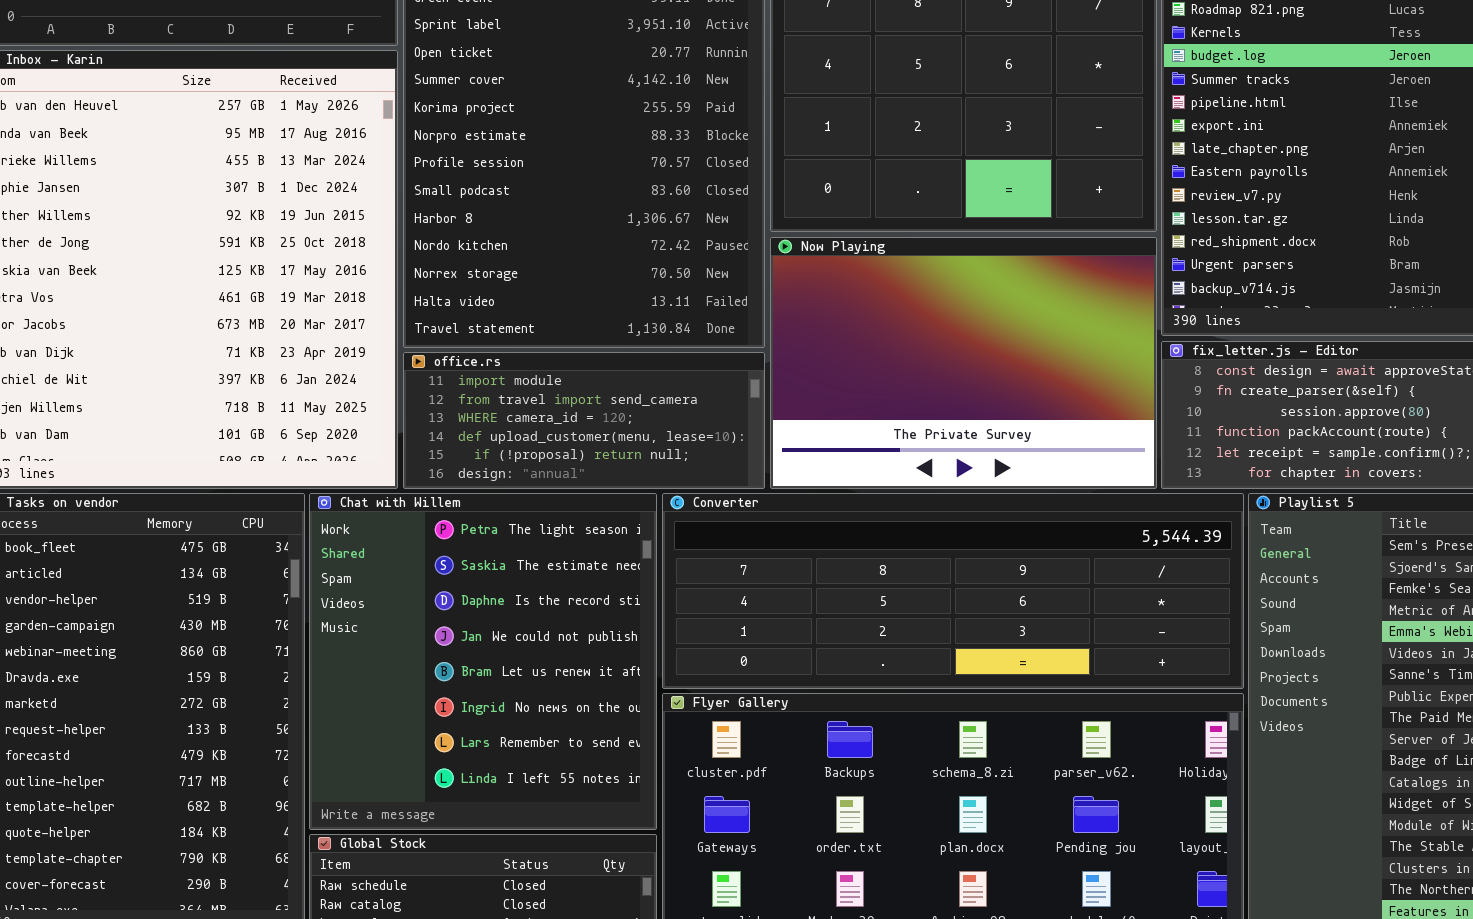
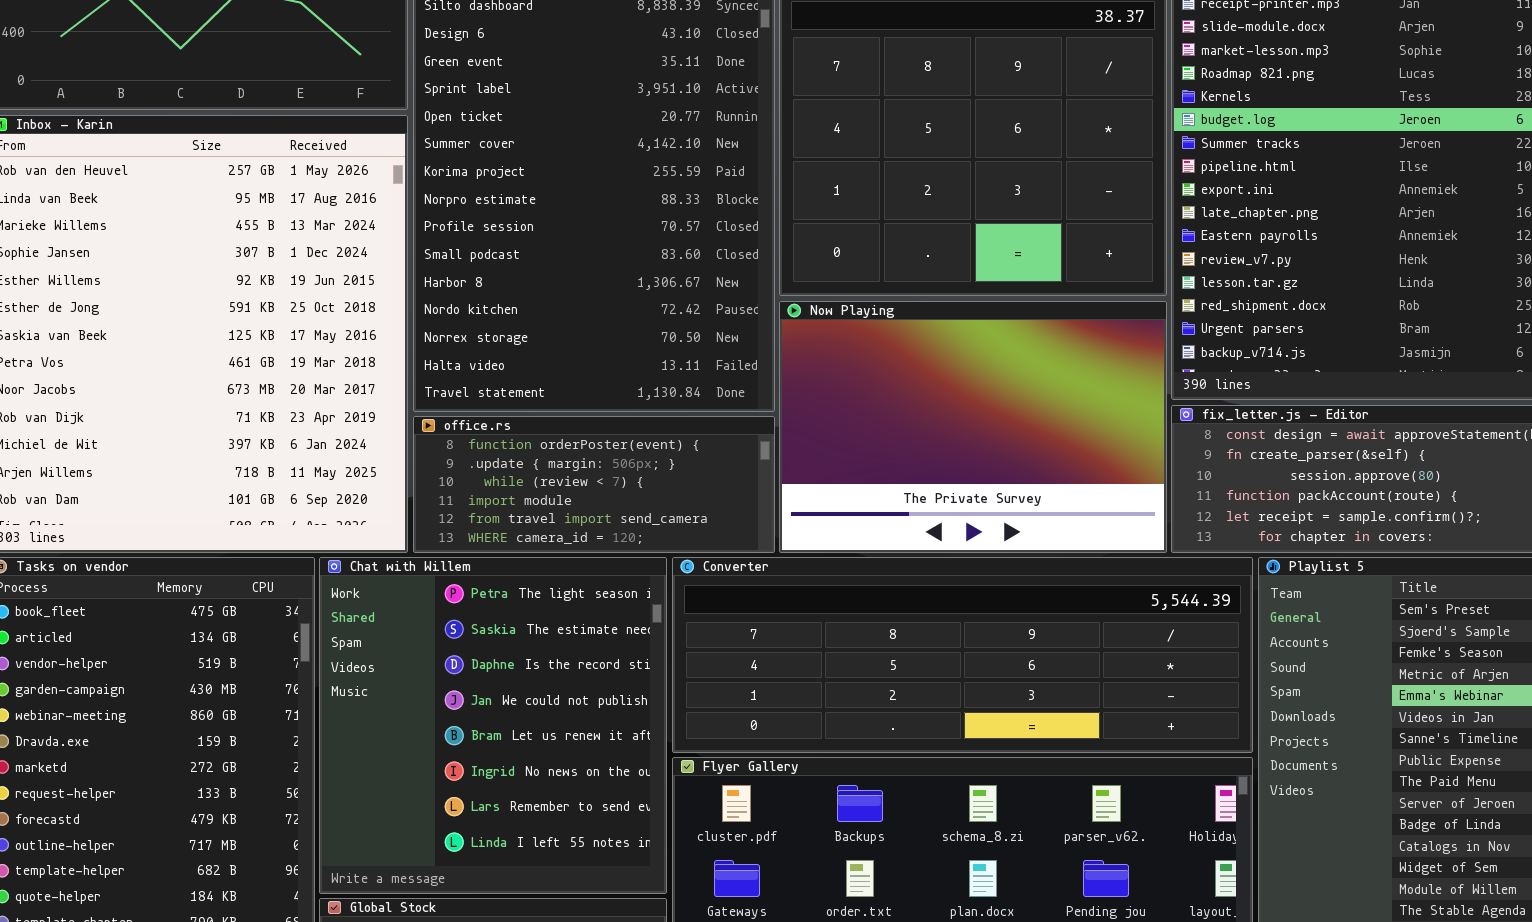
office.rs: [403,352,765,489] -> [413,416,775,553], scrolled up 3 rows

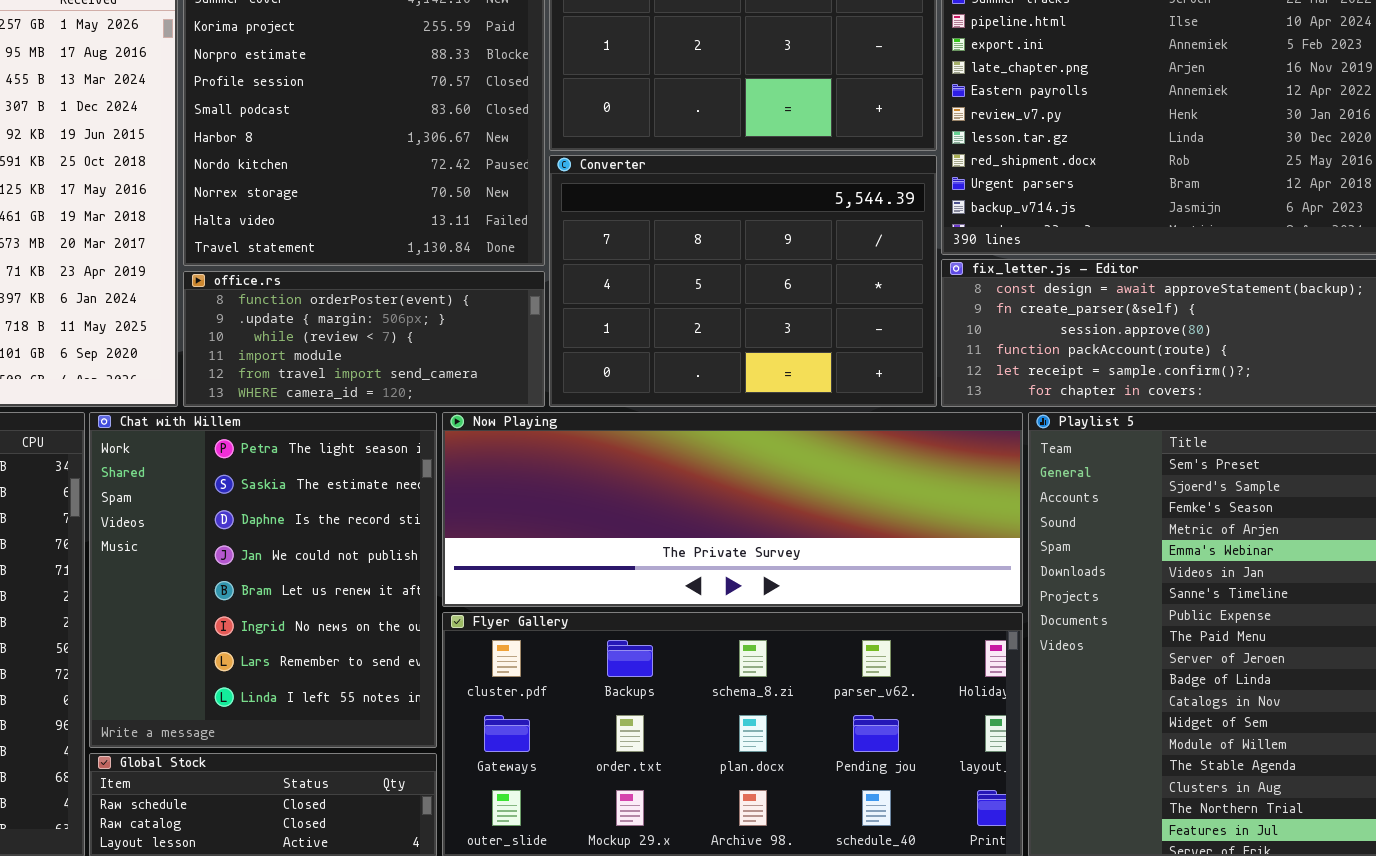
Now Playing: [779,301,1167,553] -> [442,412,1023,607], moved, resized
Converter: [672,557,1253,753] -> [549,155,937,407], moved, resized

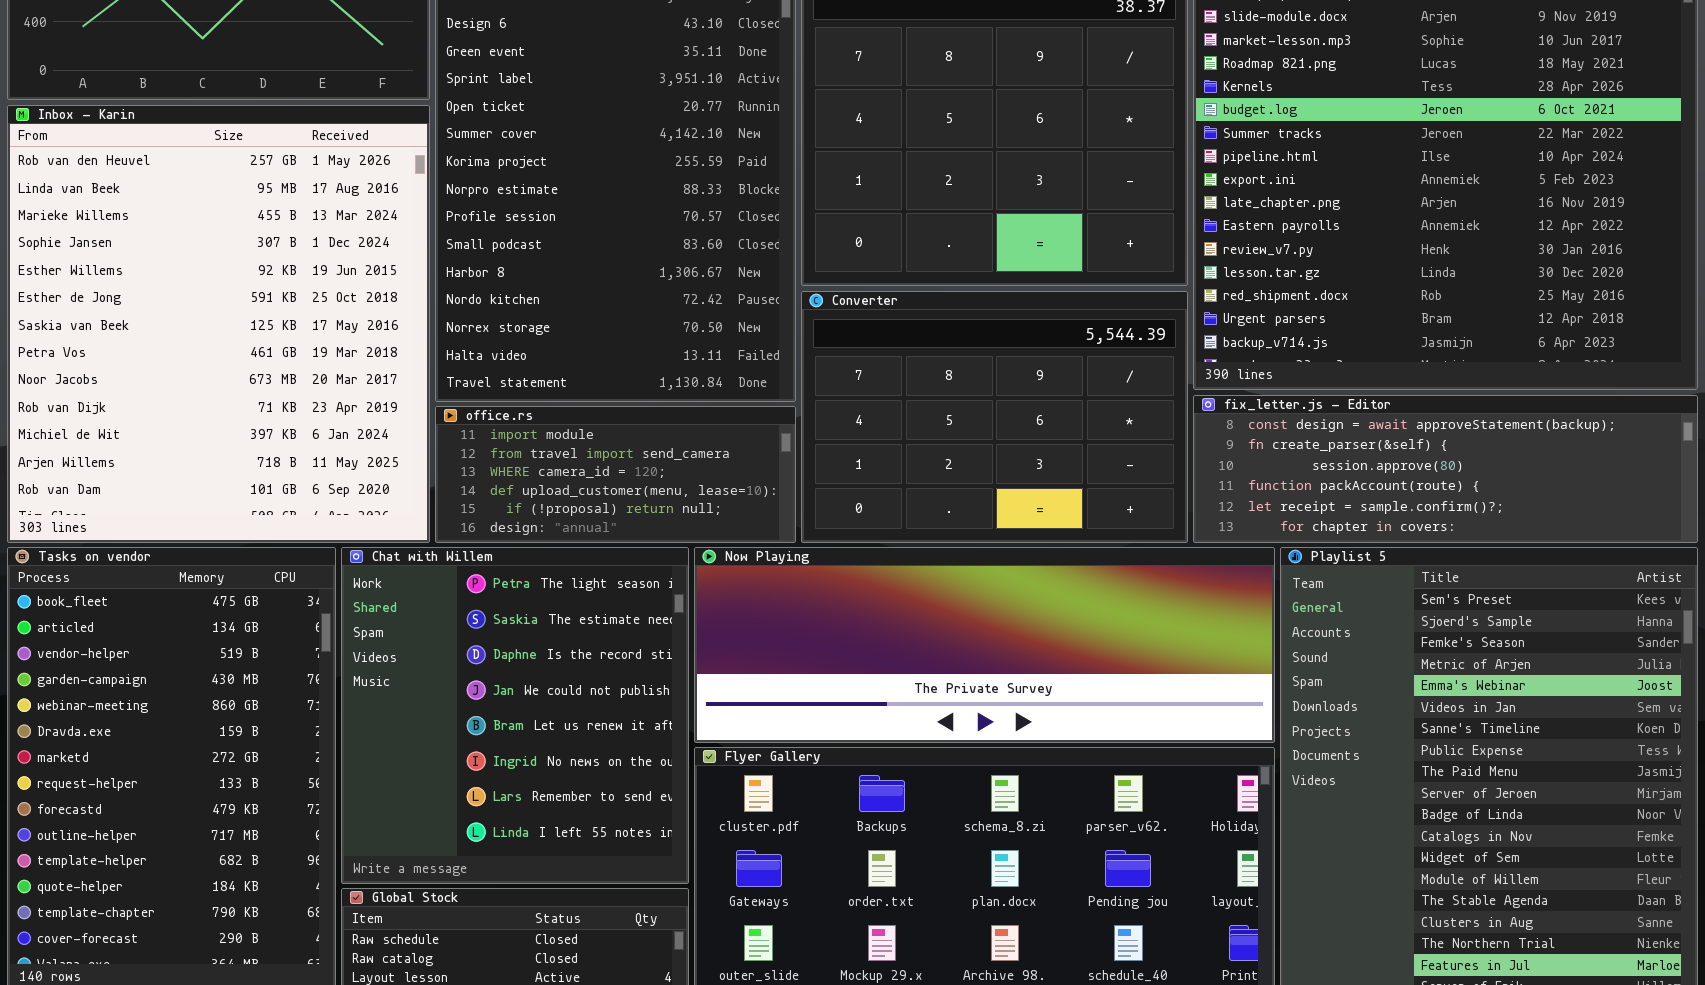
office.rs: [183,271,545,407] -> [435,406,796,543], scrolled down 3 rows

